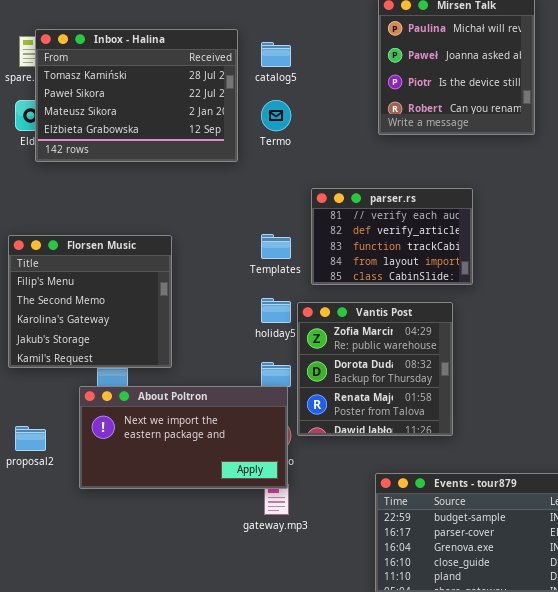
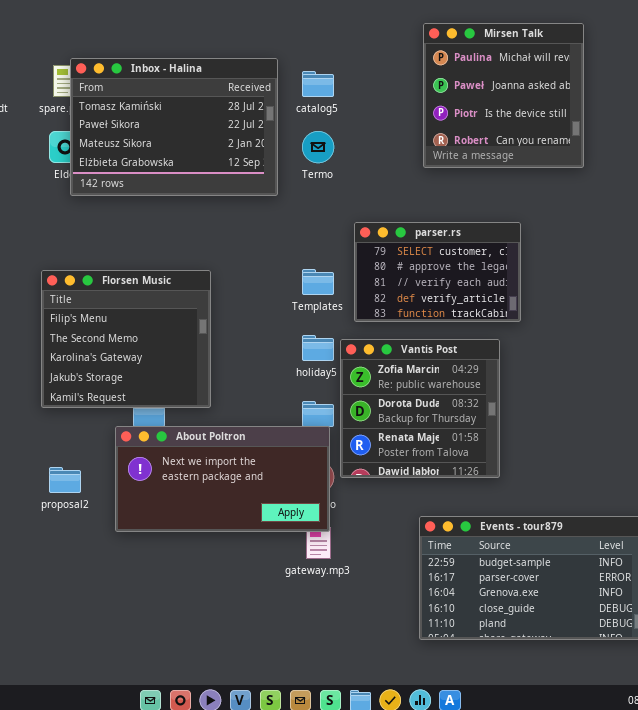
parser.rs: [311,188,473,285] -> [354,222,521,322], scrolled up 2 rows

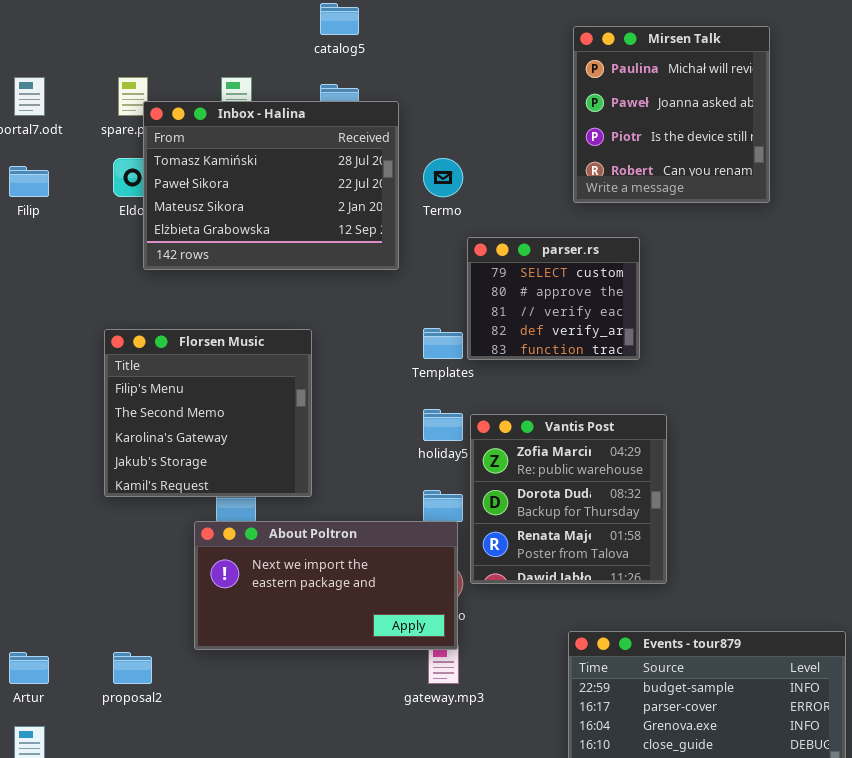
Inbox - Halina: [70,58,278,196] -> [143,101,399,270], moved
catalog5: [302,71,334,97] -> [320,3,359,35], moved
parser.rs: [354,222,521,322] -> [467,237,640,360], moved, resized
proposal2: [49,467,81,493] -> [113,652,152,684], moved

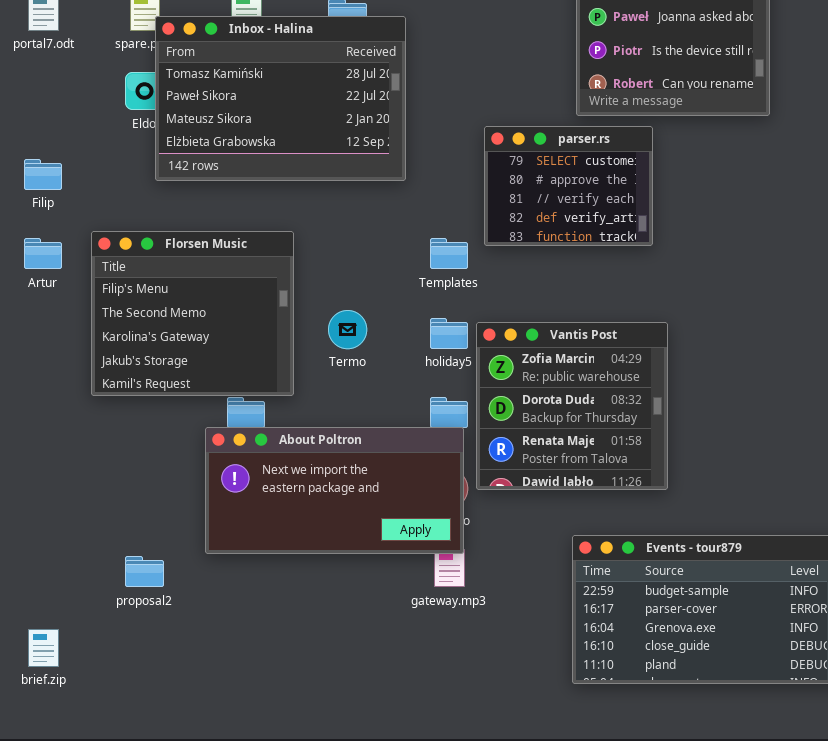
Termo: [423,158,463,197] -> [328,310,367,349], moved
Filip: [9,166,49,197] -> [24,159,62,190], moved
parser.rs: [467,237,640,360] -> [484,126,653,246], moved
Florsen Music: [104,329,312,497] -> [91,231,294,396], moved
Artur: [9,652,49,684] -> [24,238,62,269], moved

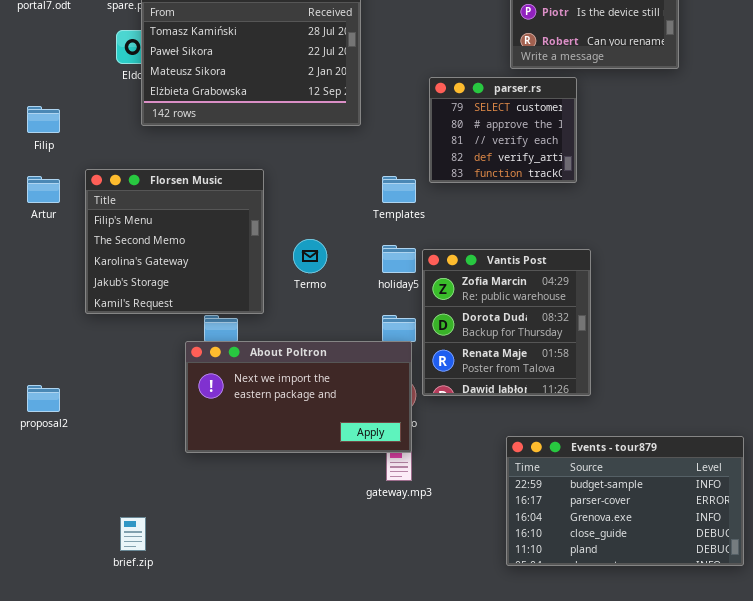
proposal2: [125,556,164,587] -> [27,385,60,412], moved
brief.zip: [28,629,59,667] -> [120,517,146,551], moved

